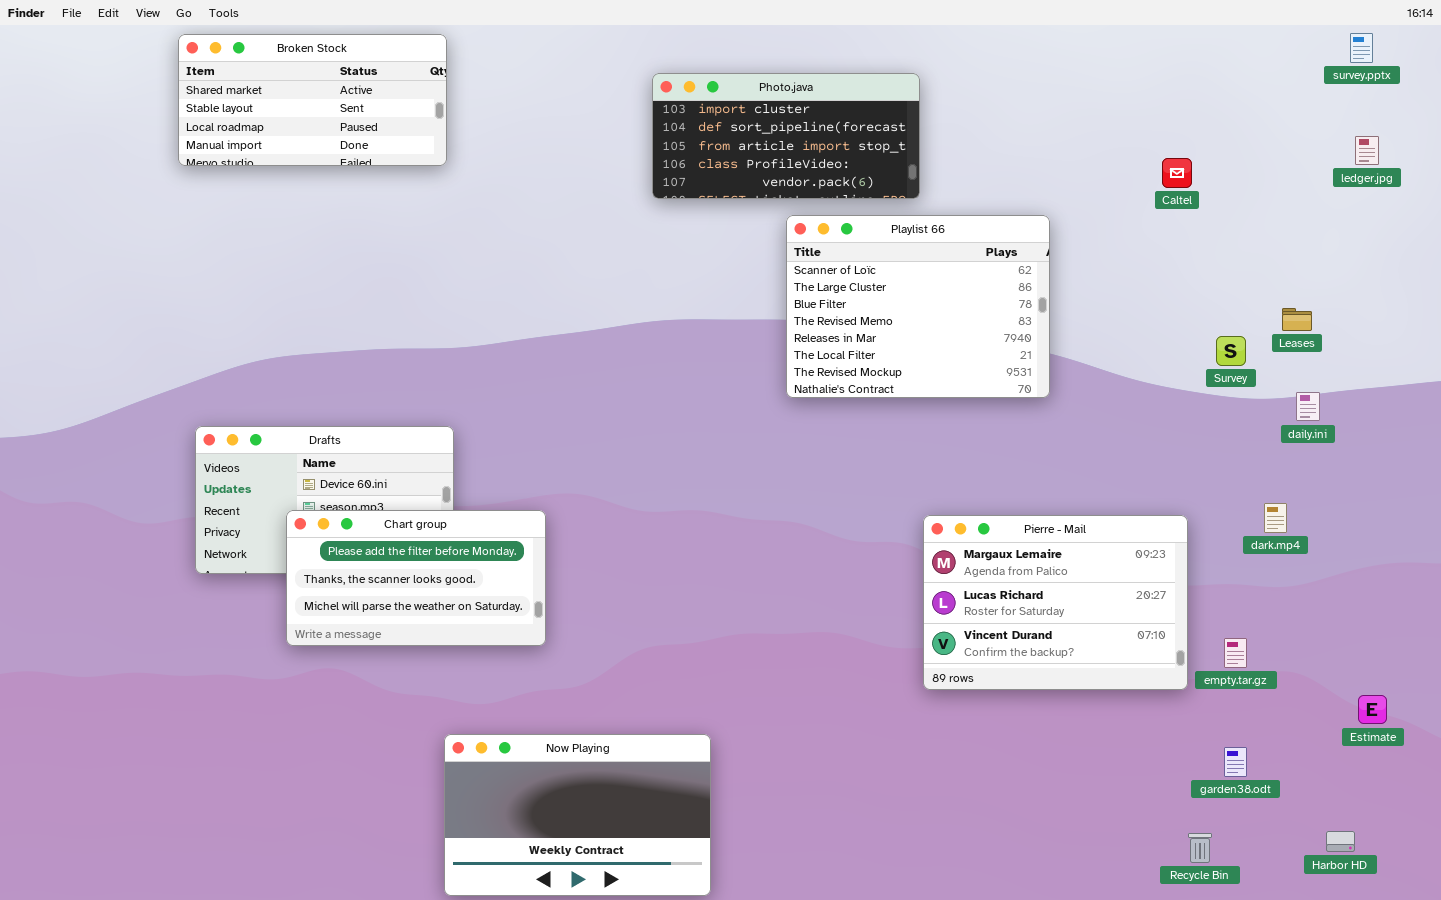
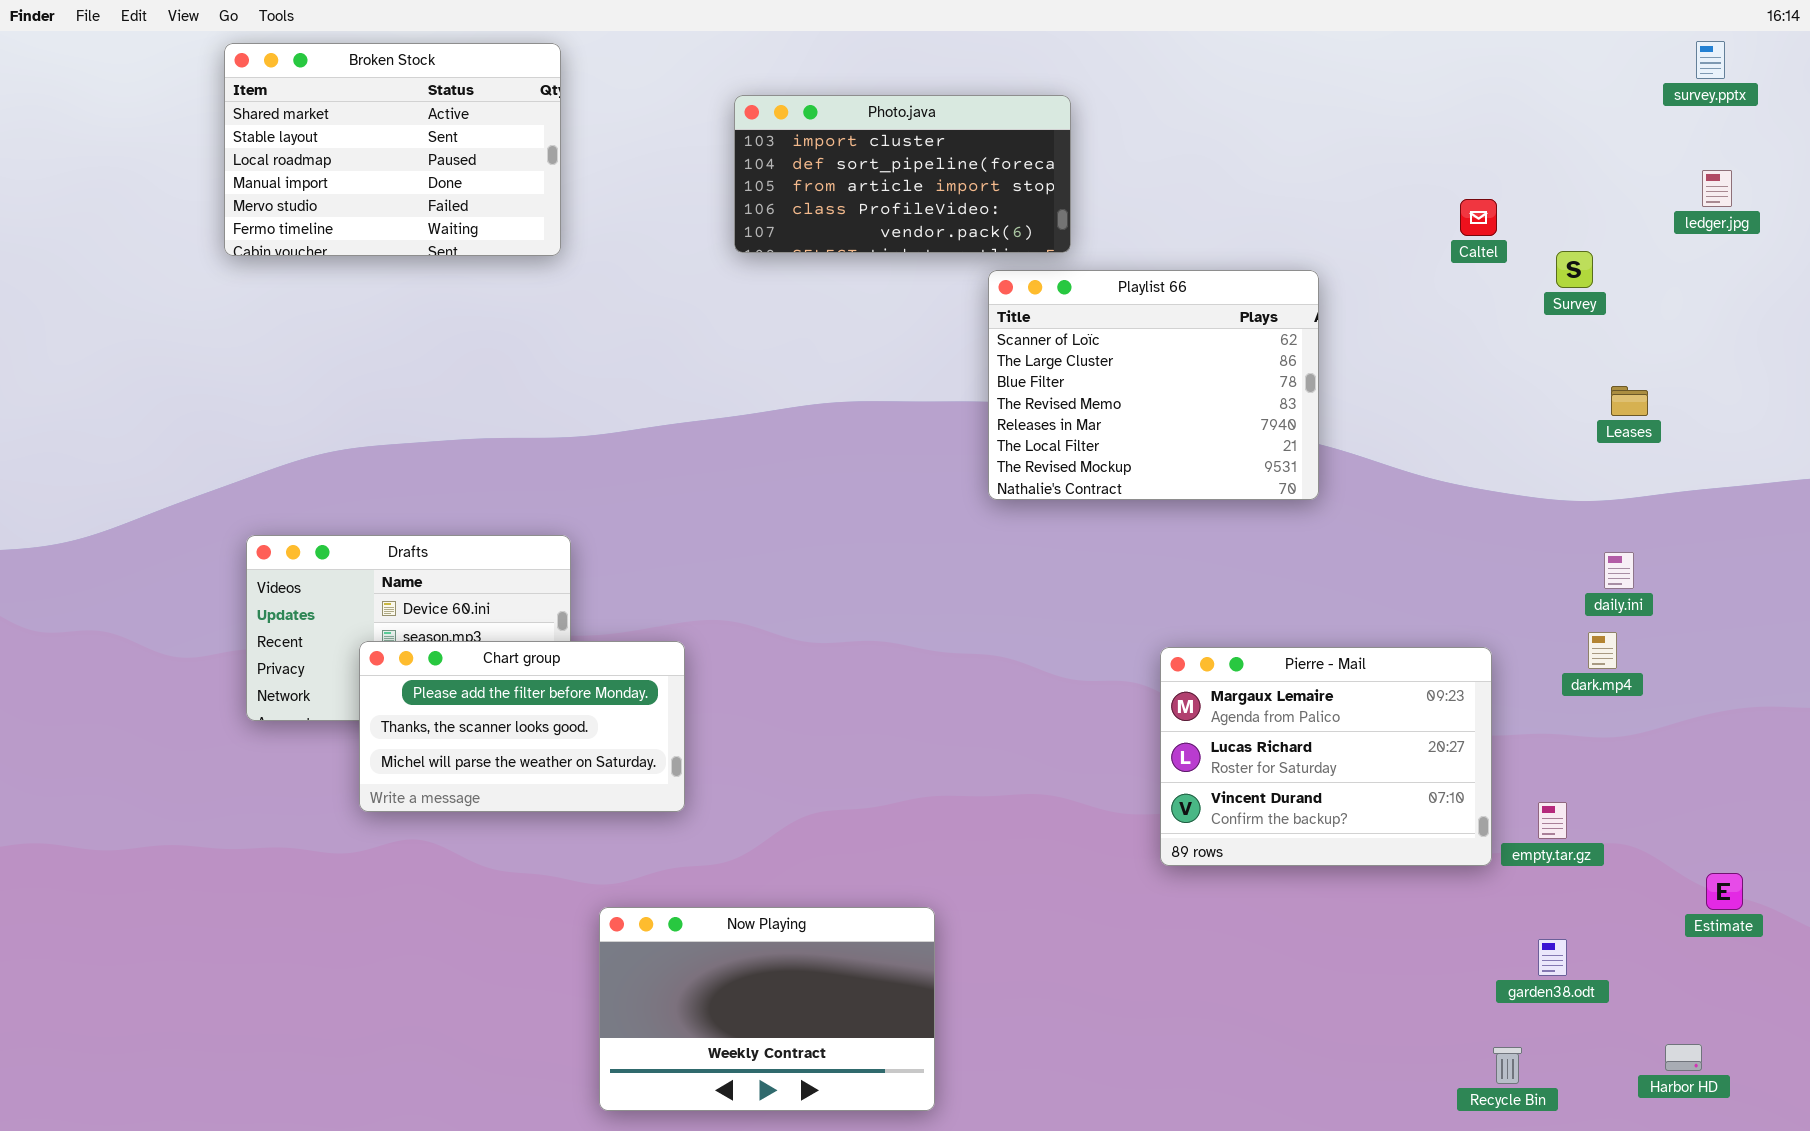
Broken Stock: [178,34,447,166] -> [224,43,561,256], resized
Photo.java: [652,73,920,199] -> [734,95,1071,253], moved
Survey: [1216,336,1246,366] -> [1556,251,1593,288], moved
daily.ini: [1296,392,1320,421] -> [1604,552,1634,589], moved
Now Playing: [444,734,711,896] -> [599,907,935,1111], moved

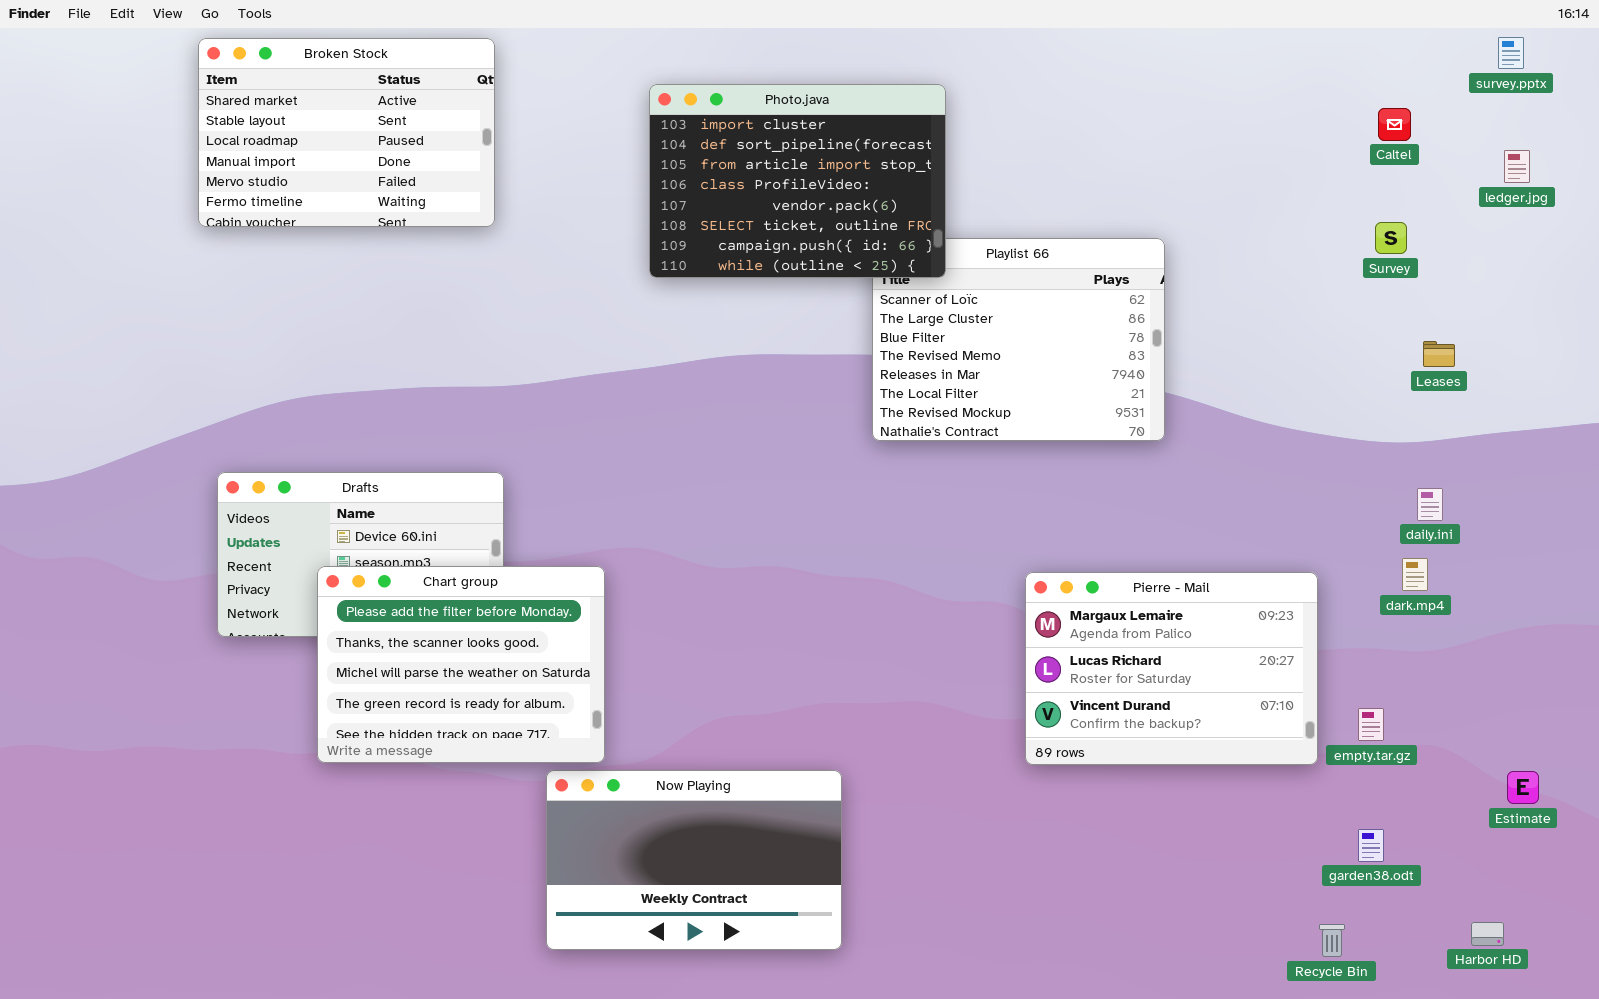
Photo.java: [734,95,1071,253] -> [649,84,946,278], resized
Caltel: [1460,199,1497,236] -> [1378,108,1411,141], moved
Chart group: [359,641,685,812] -> [317,566,605,763], resized
Now Playing: [599,907,935,1111] -> [546,770,842,950], moved

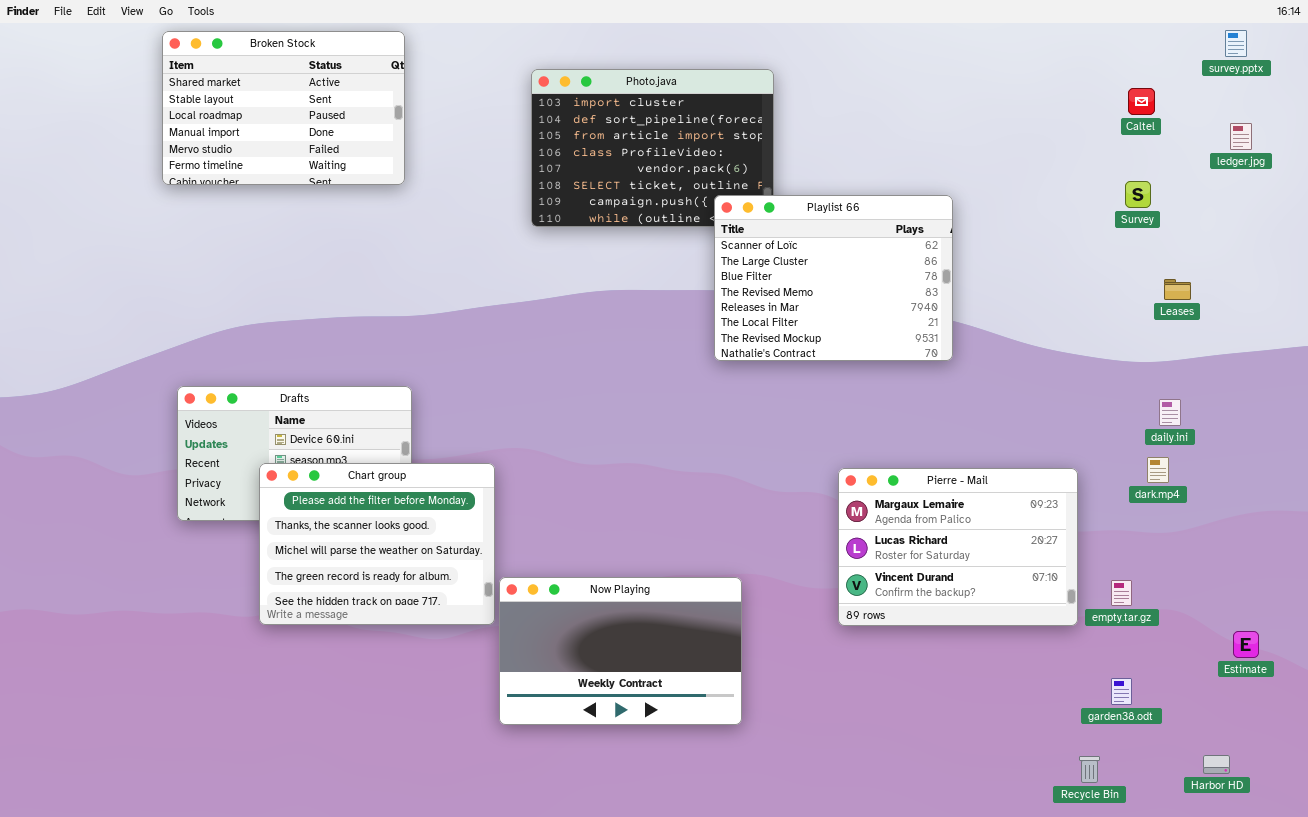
Playlist 66: [872,238,1165,441] -> [714,195,953,361], raised
Now Playing: [546,770,842,950] -> [499,577,742,725], moved

